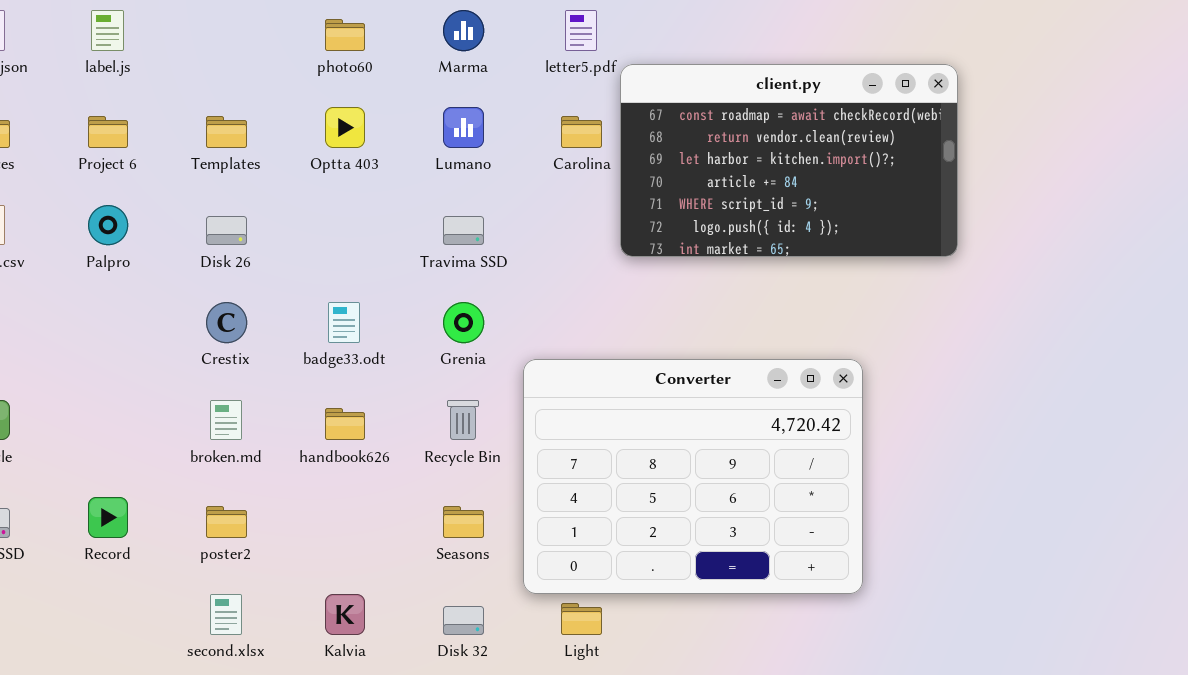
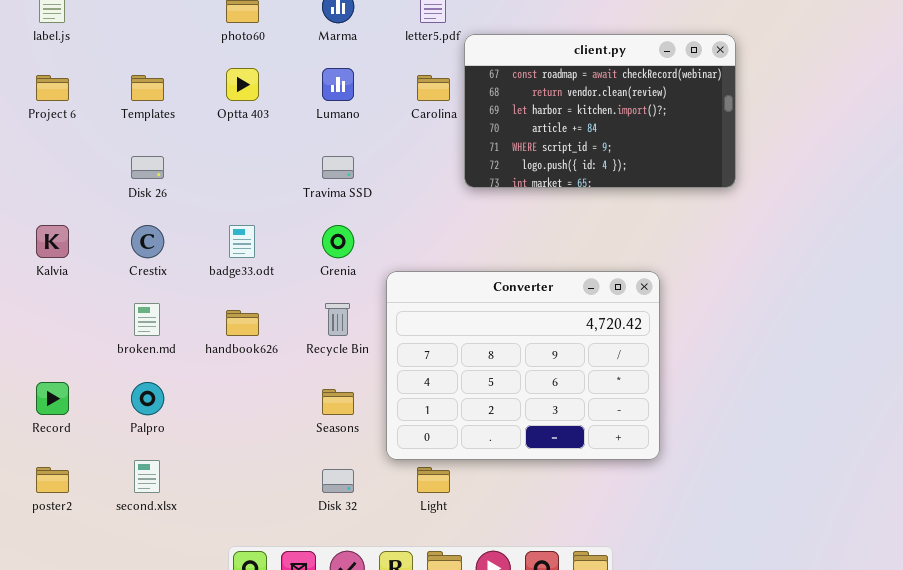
Palpro: [88,205,128,245] -> [131,382,164,415], moved
poster2: [206,506,247,538] -> [36,467,69,493], moved
Kalvia: [325,594,365,635] -> [36,225,69,258], moved

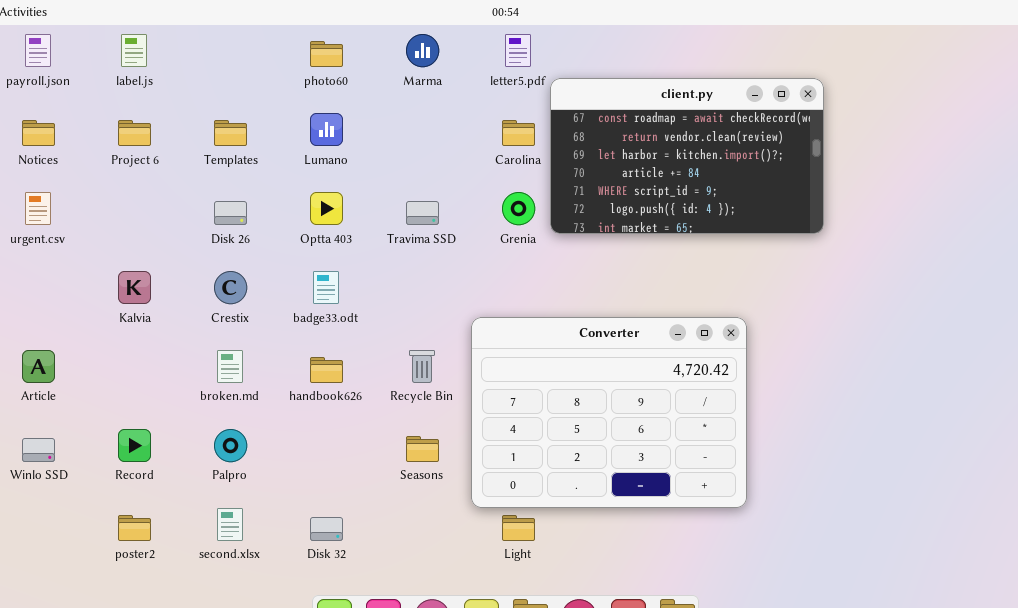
Optta 403: [226,68,259,101] -> [310,192,343,225], moved
Lumano: [322,68,354,101] -> [310,113,343,146], moved
Grenia: [322,225,354,258] -> [502,192,535,225], moved
Disk 32: [322,469,354,493] -> [310,517,343,541], moved

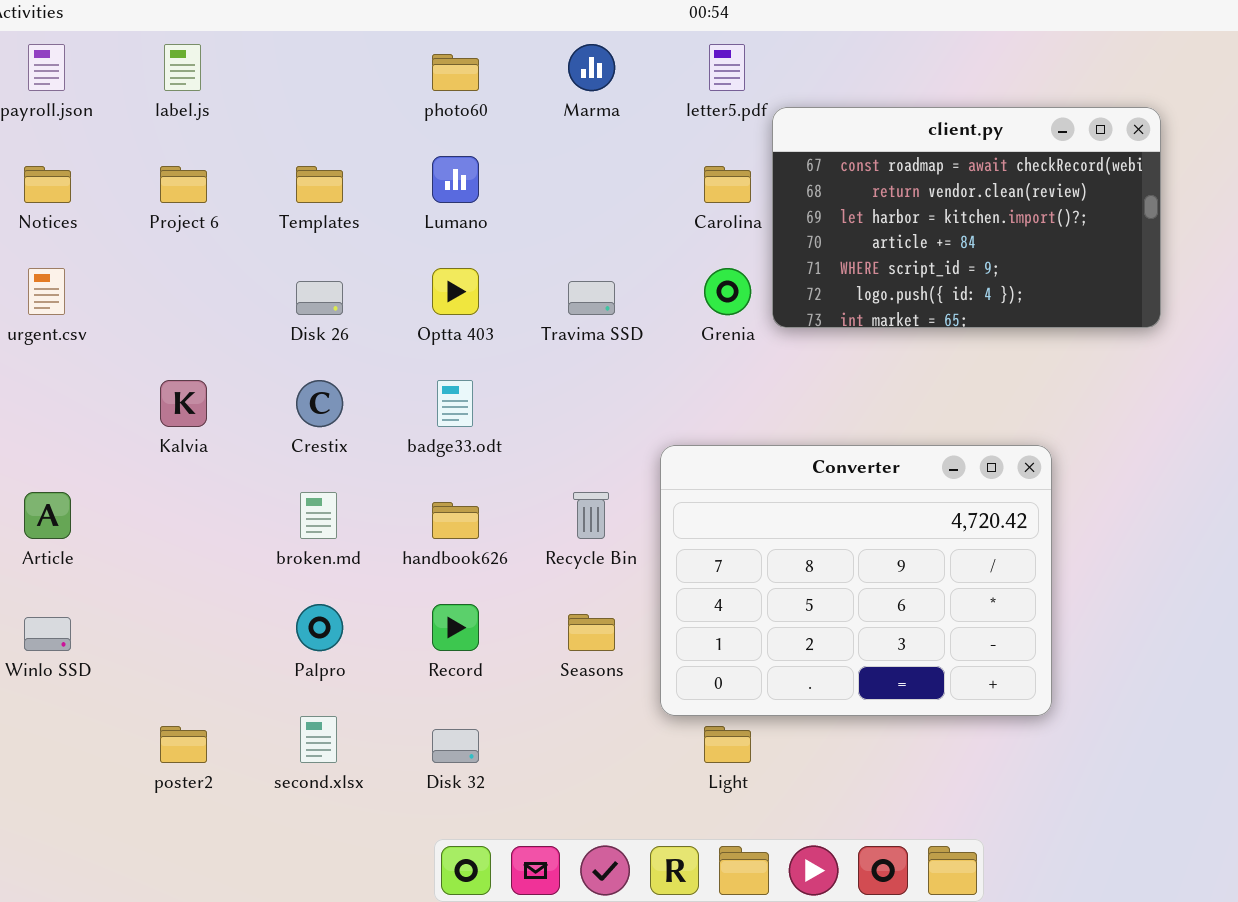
Record: [118,429,151,462] -> [432,604,479,651], moved

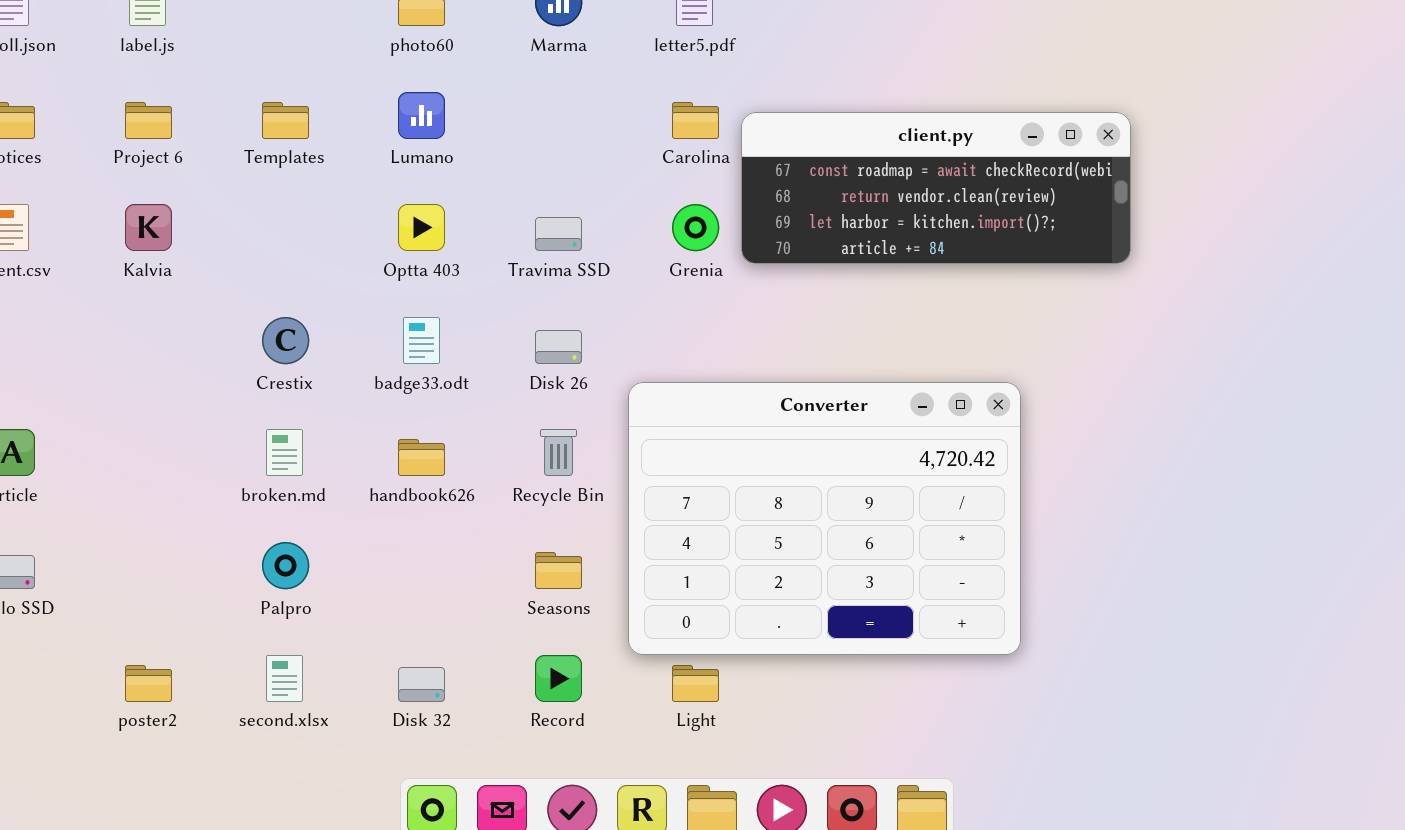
client.py: [772,107,1161,328] -> [741,112,1131,264], resized
Disk 26: [296,281,343,315] -> [535,330,582,364], moved
Kalvia: [160,380,207,427] -> [125,204,172,251], moved
Record: [432,604,479,651] -> [535,655,582,702], moved

